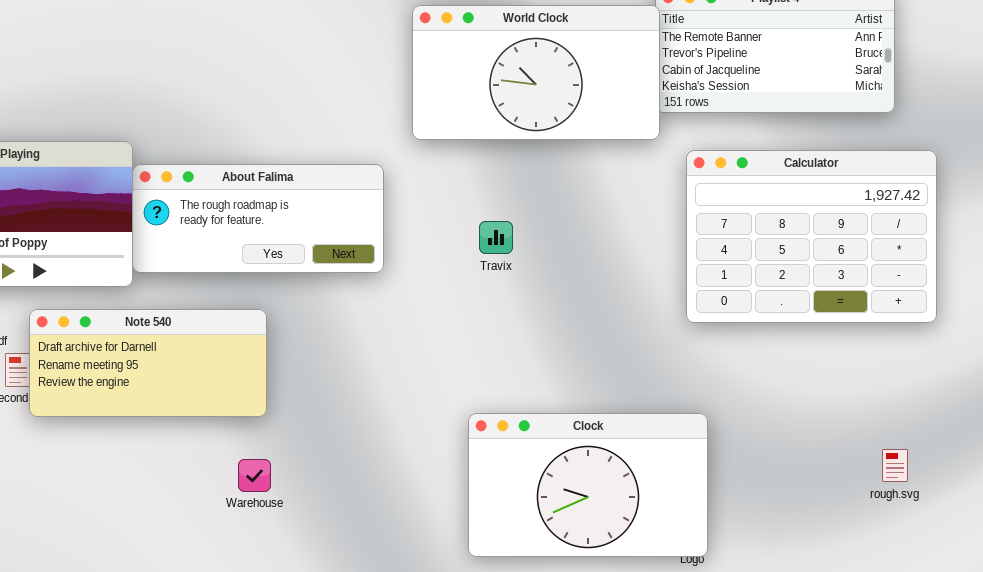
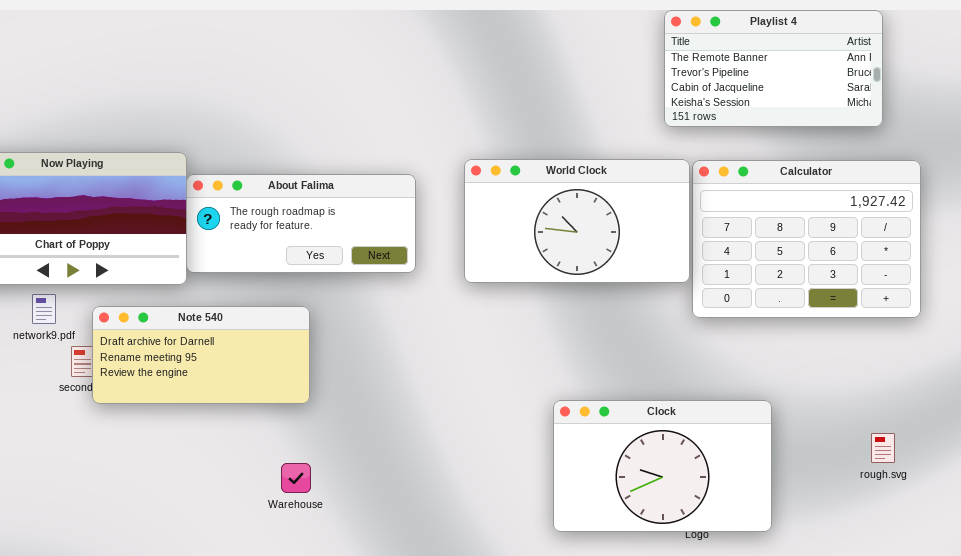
World Clock: [412,5,660,140] -> [464,159,690,283], moved
Clock: [468,413,708,557] -> [553,400,772,532], moved
Warehouse: [238,459,271,492] -> [281,463,311,493], moved

